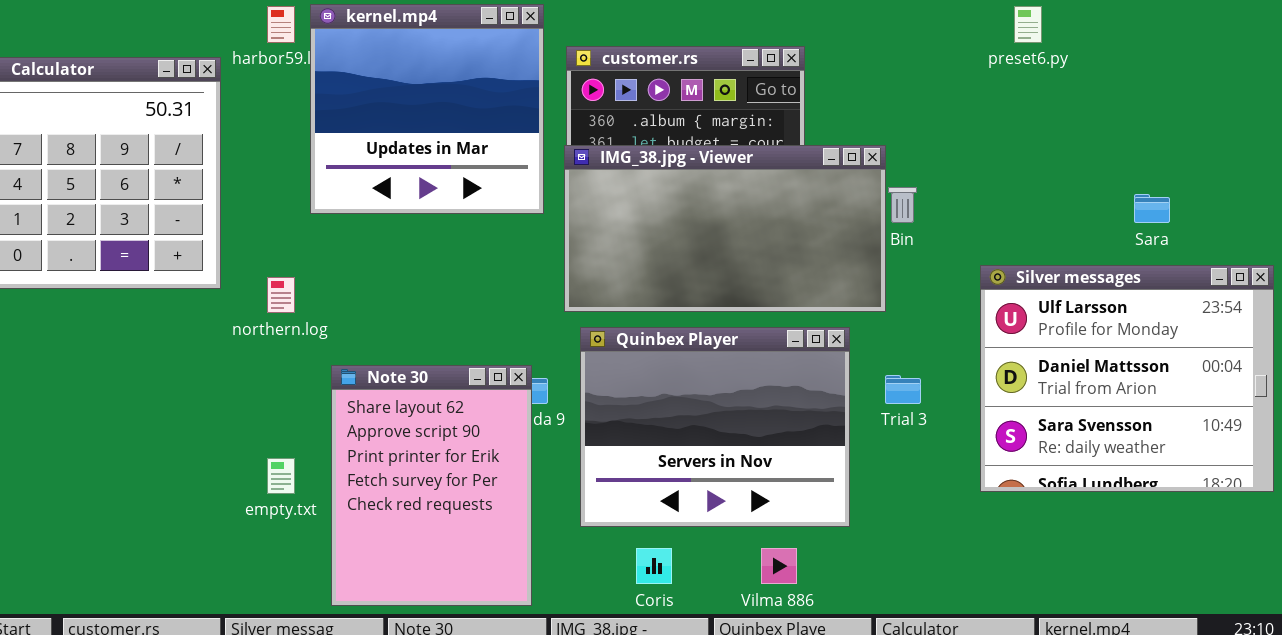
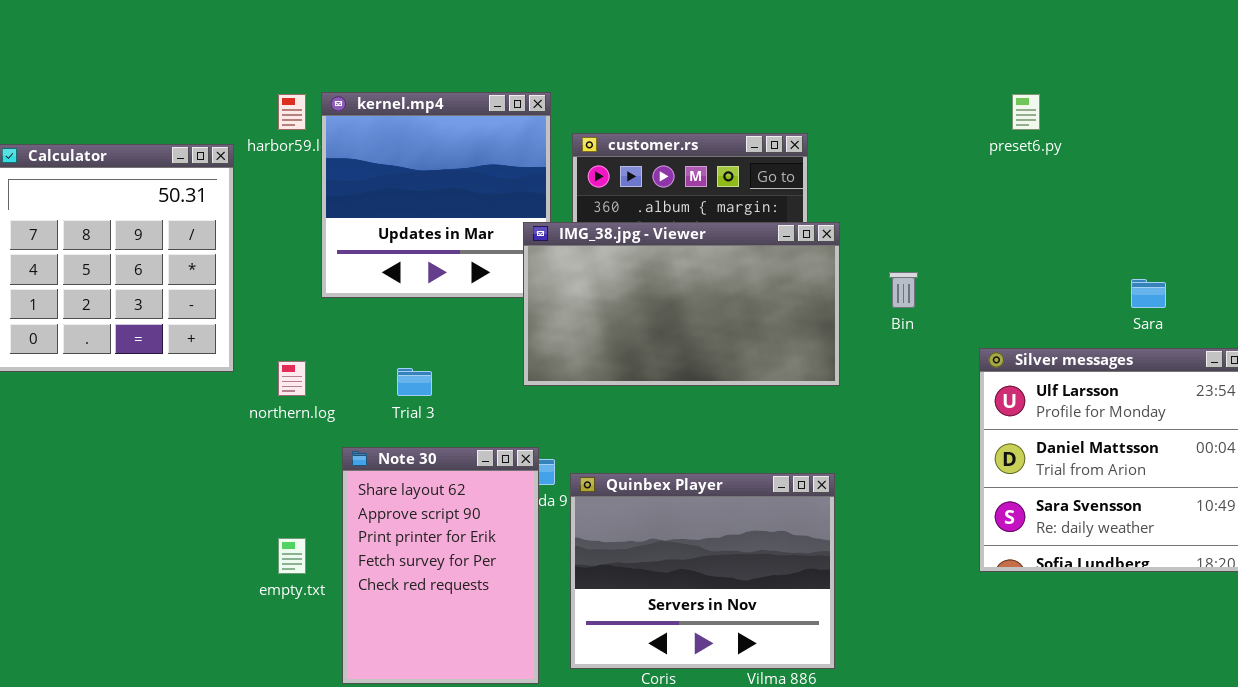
IMG_38.jpg - Viewer: [564,145,886,312] -> [523,222,840,386], moved
Quinbex Player: [580,327,850,527] -> [570,473,835,669], moved
Trial 3: [885,375,921,404] -> [397,368,432,396], moved

